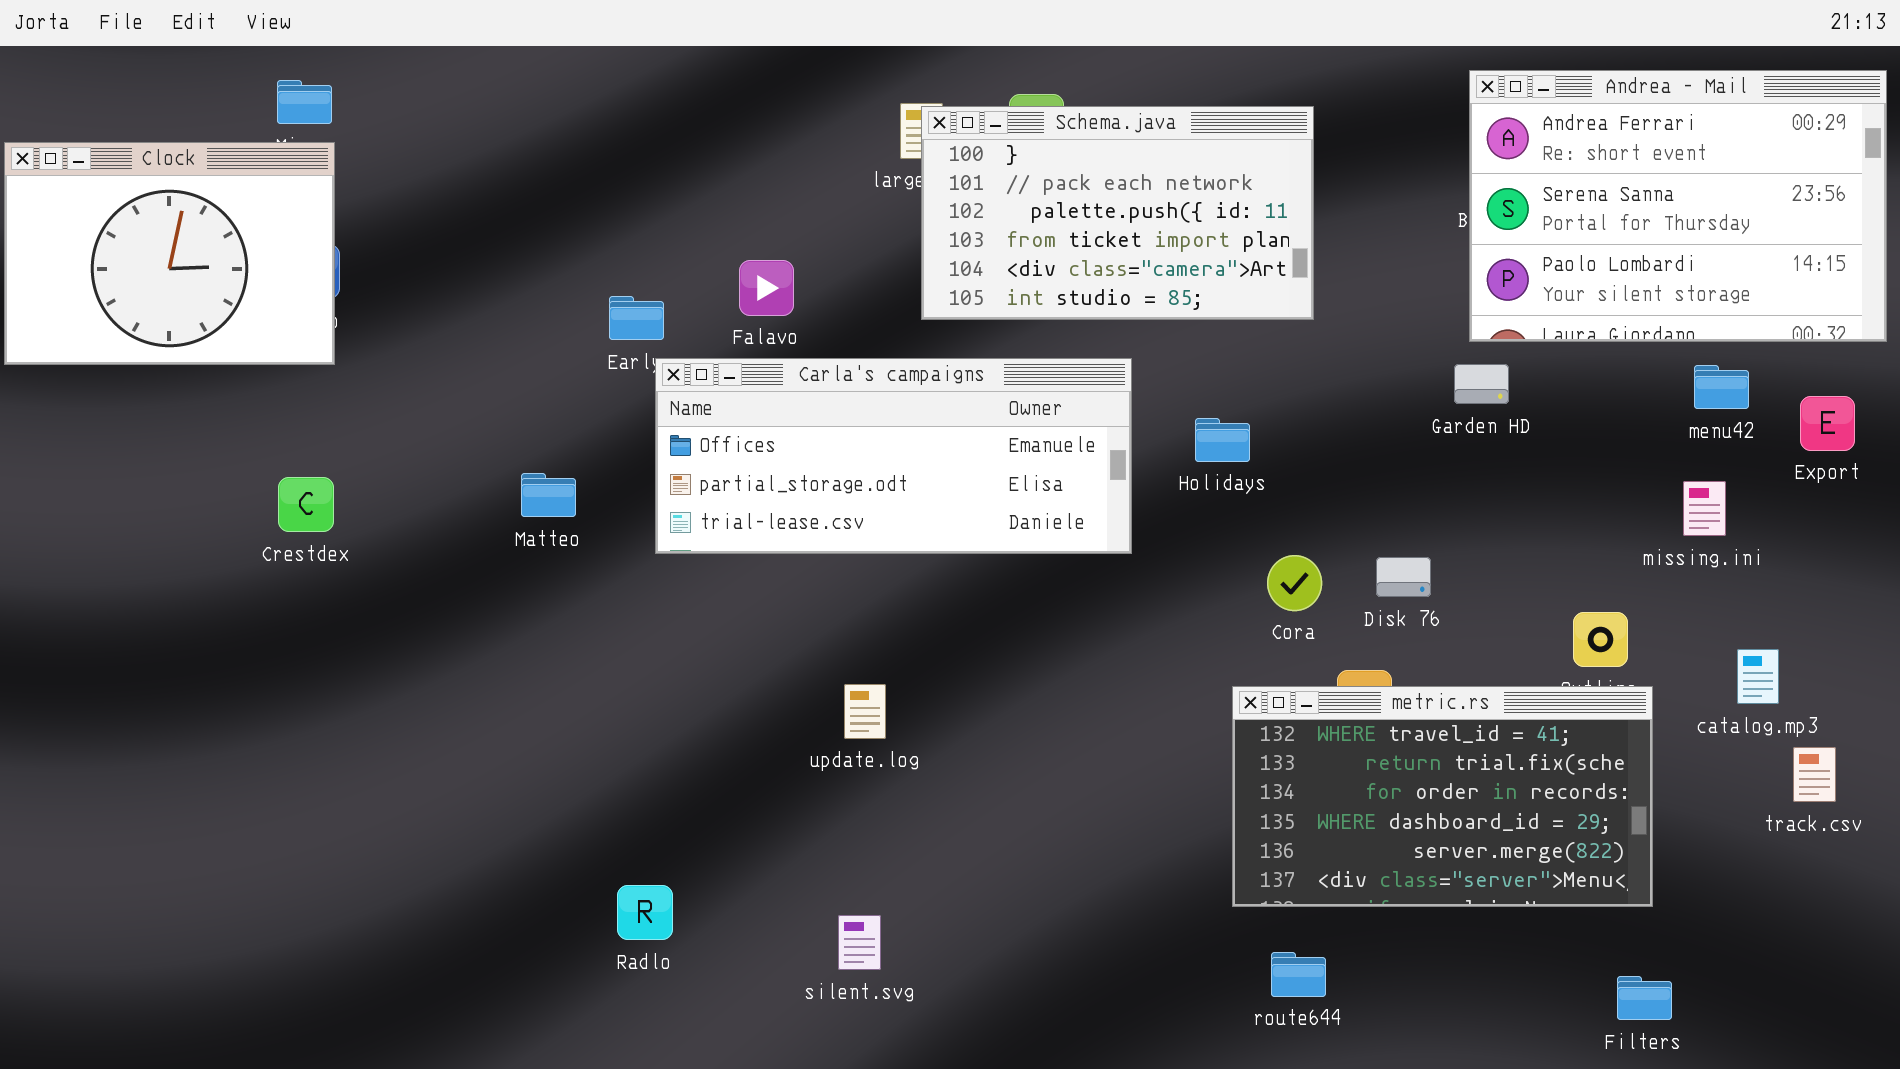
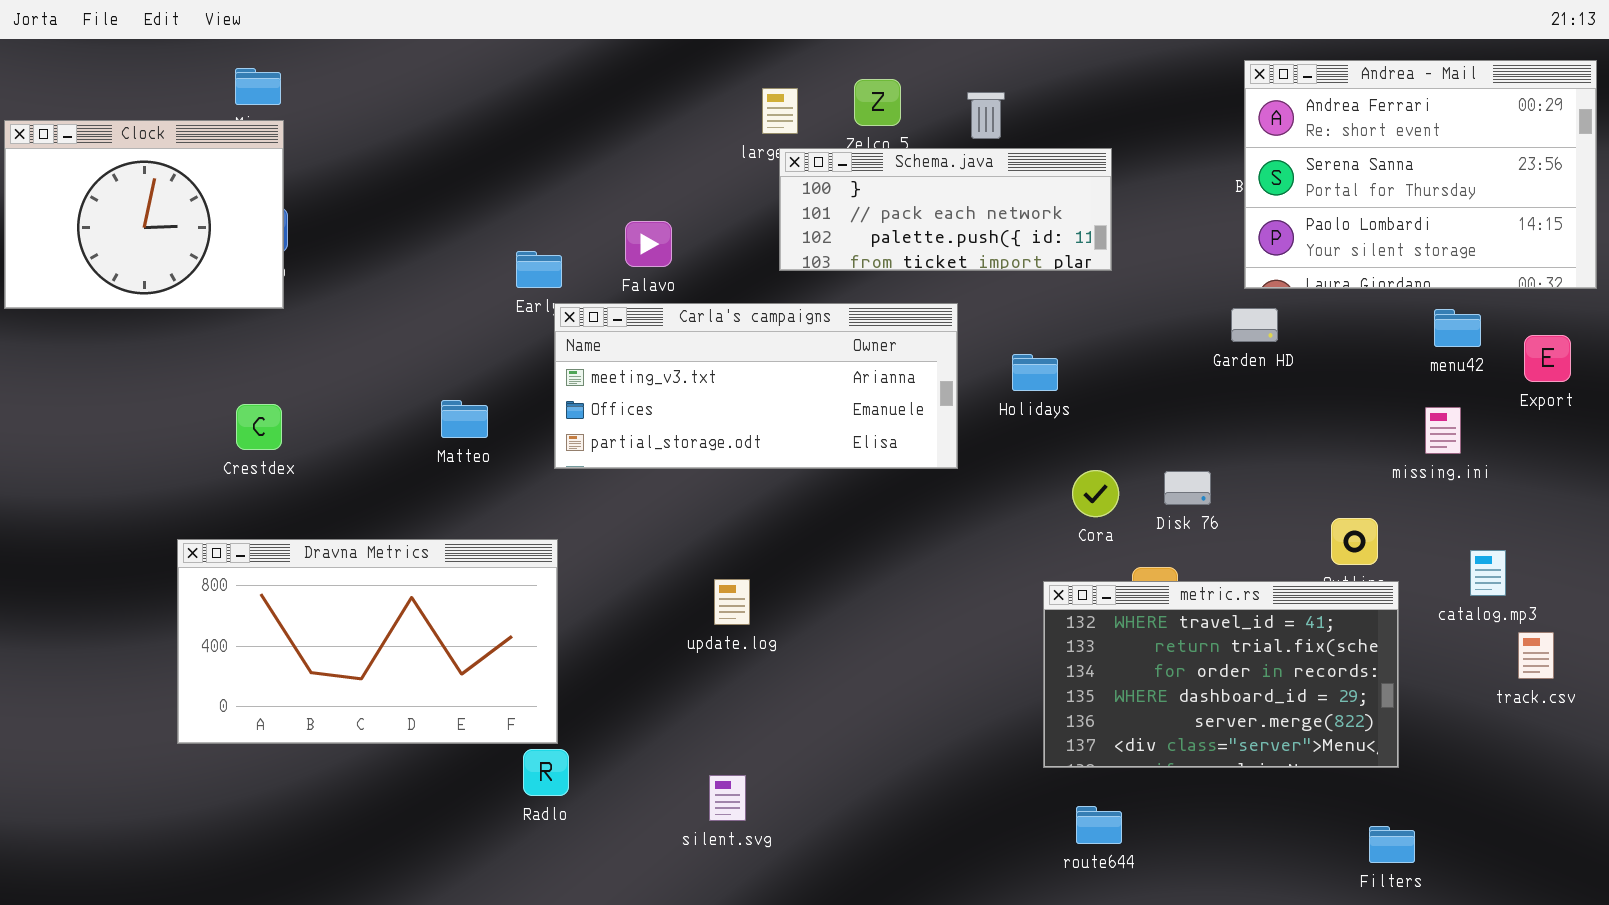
Schema.java: [921,106,1314,320] -> [779,148,1112,271], resized
Carla's campaigns: [655,358,1132,554] -> [554,303,958,469], scrolled up 1 row
Dravna Metrics: none -> [177,539,558,744], opened

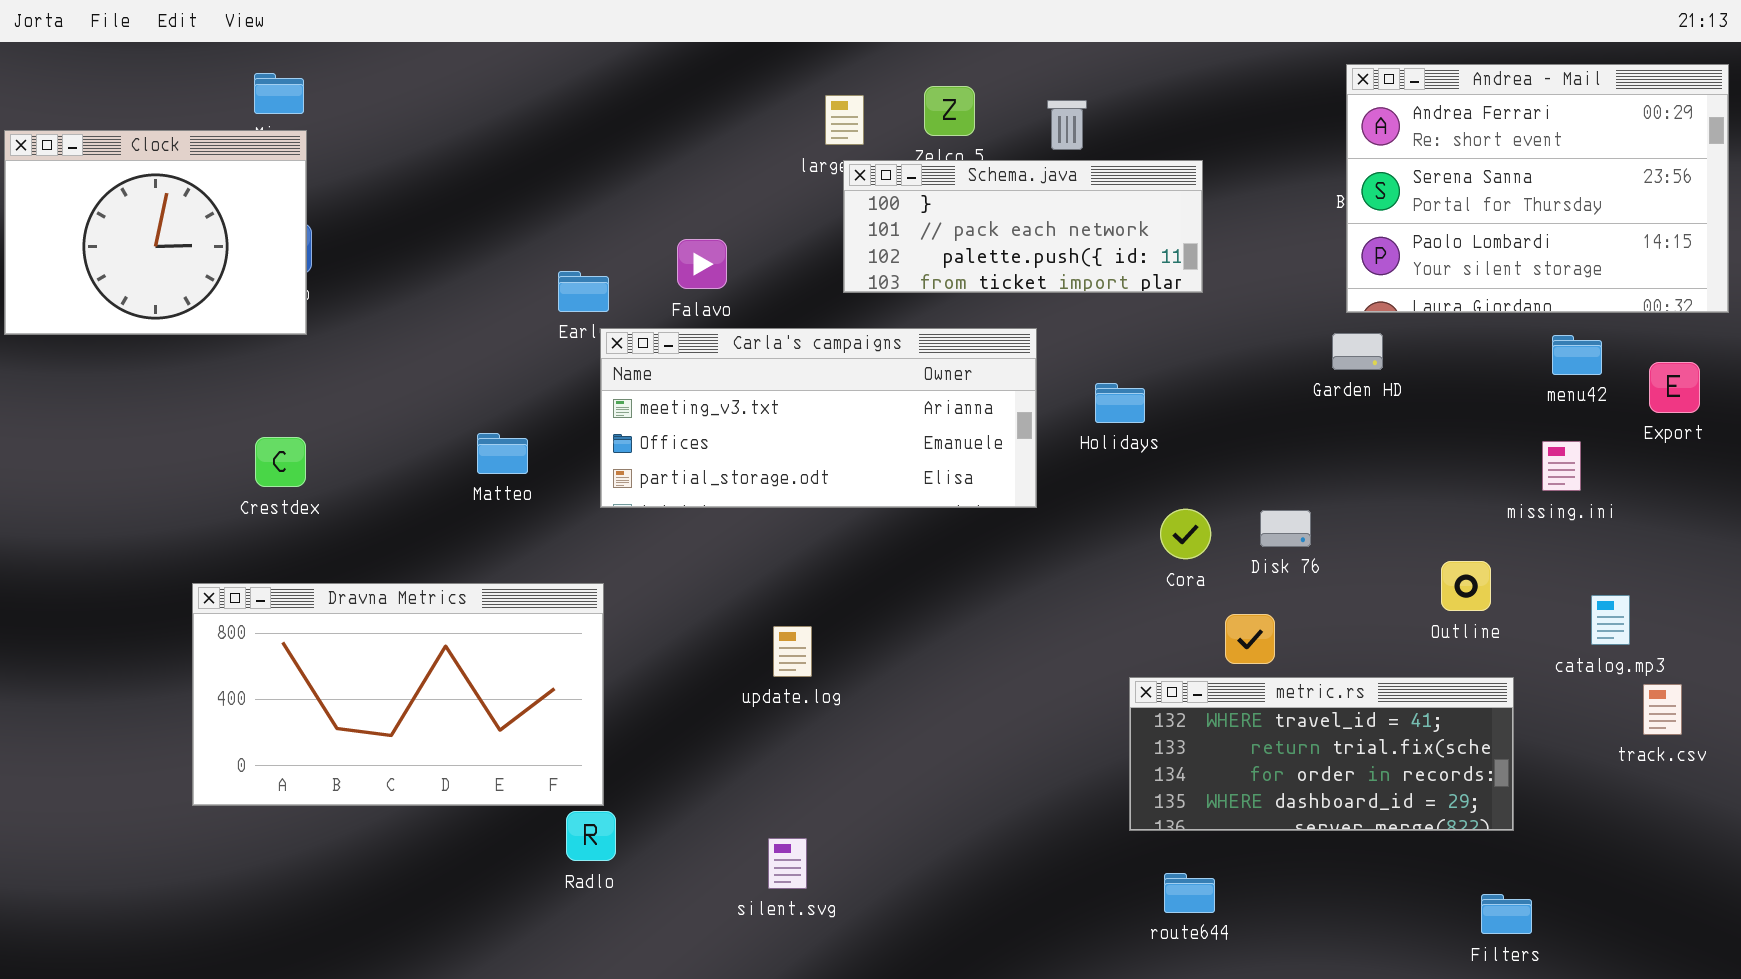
metric.rs: [1043,581,1399,768] -> [1129,677,1514,831], resized

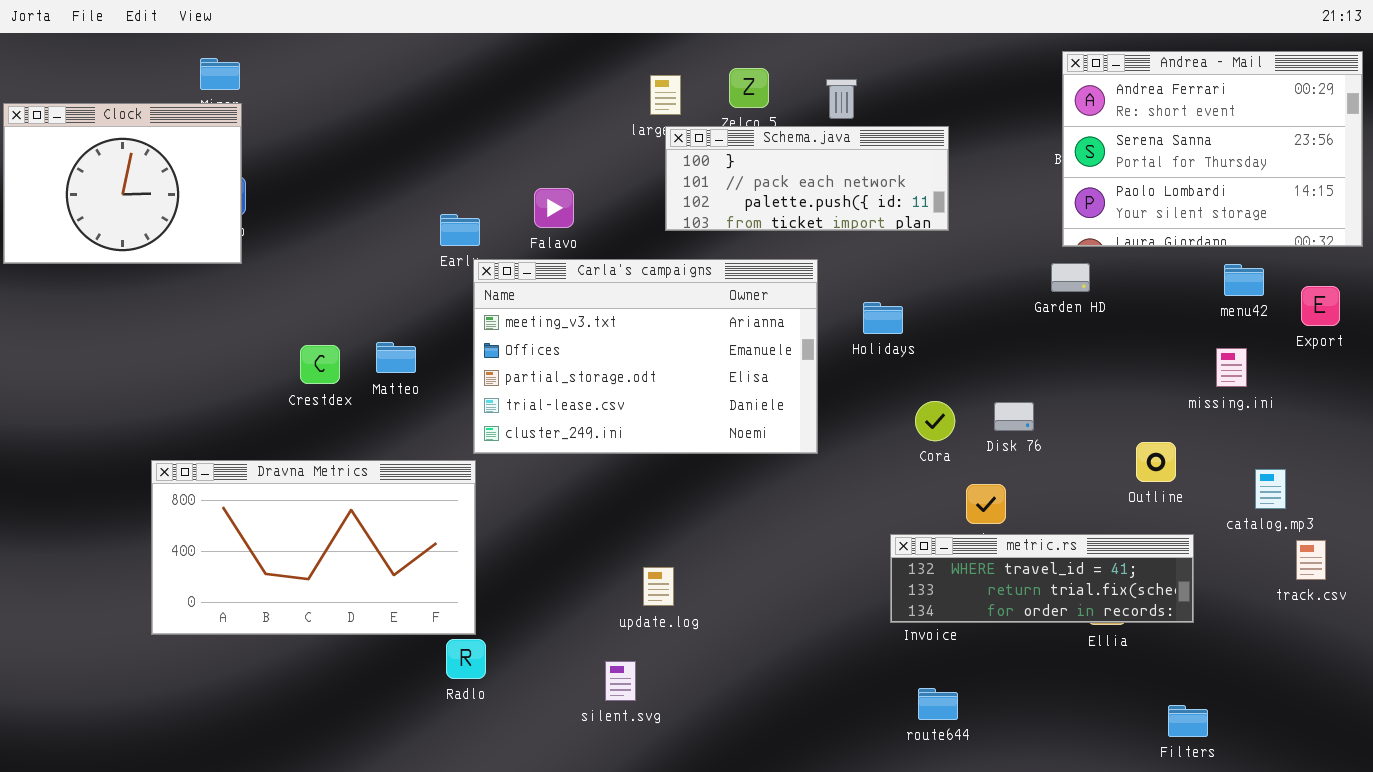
Carla's campaigns: [600,328,1037,508] -> [473,259,818,454], resized
Crestdex: [255,437,306,487] -> [300,345,340,384], moved
update.log: [773,626,812,677] -> [643,567,674,606], moved
metric.rs: [1129,677,1514,831] -> [890,534,1194,623], resized

